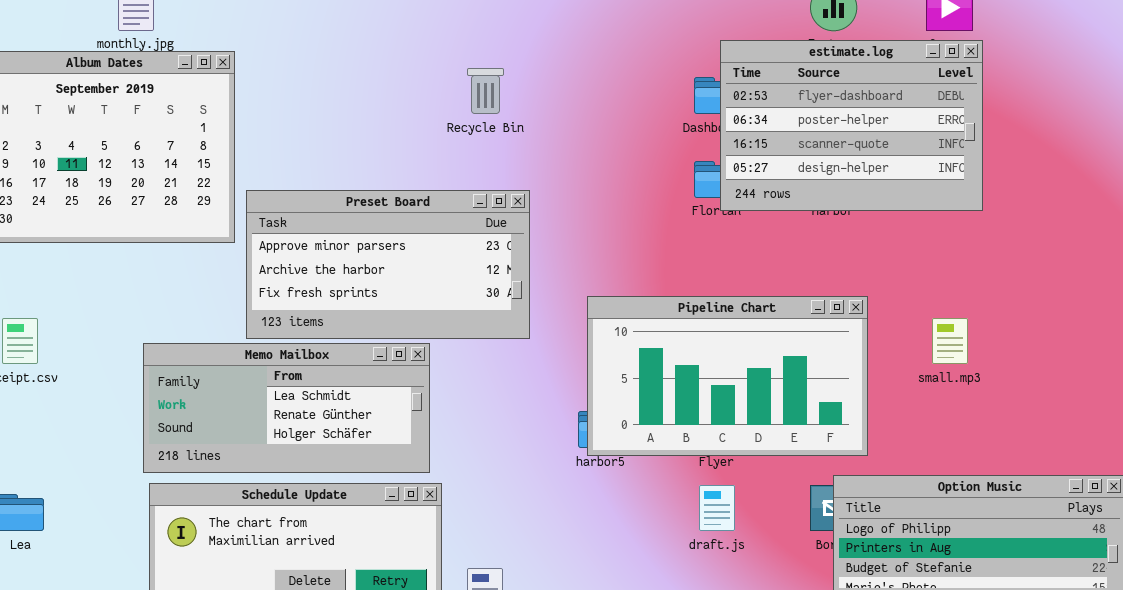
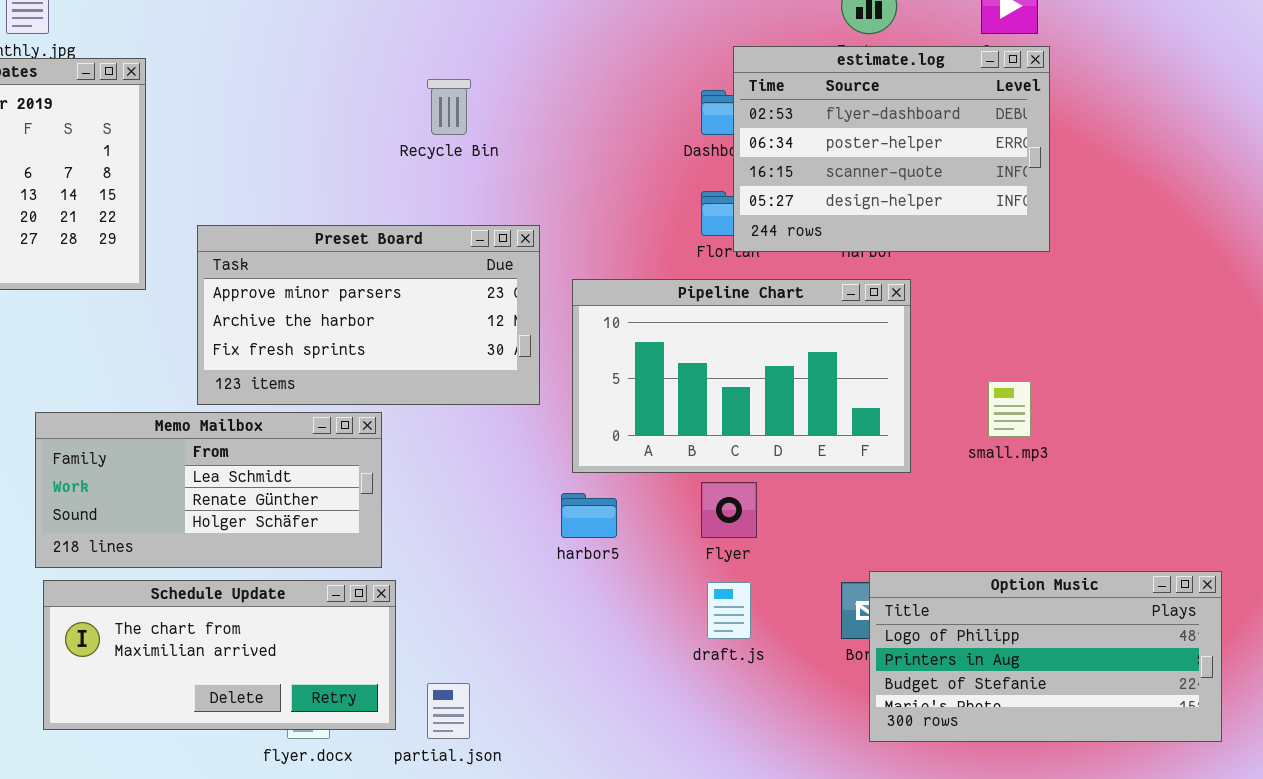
Preset Board: [246,190,530,339] -> [197,225,540,405], moved
Pipeline Chart: [587,296,868,456] -> [572,279,911,473], moved

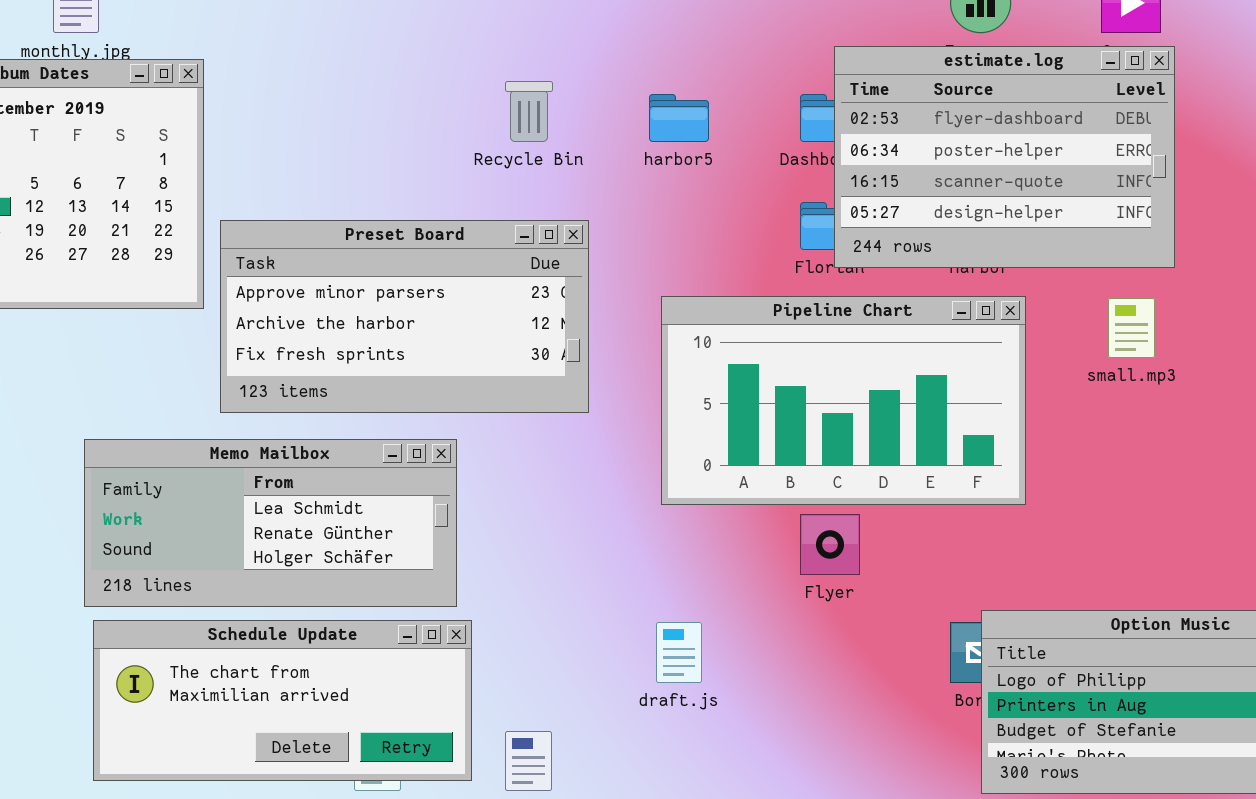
Preset Board: [197,225,540,405] -> [220,220,589,413], moved
small.mp3: [988,381,1031,437] -> [1108,298,1155,358], moved
harbor5: [561,493,617,538] -> [649,94,709,142], moved
draft.js: [707,582,751,639] -> [656,622,702,683], moved

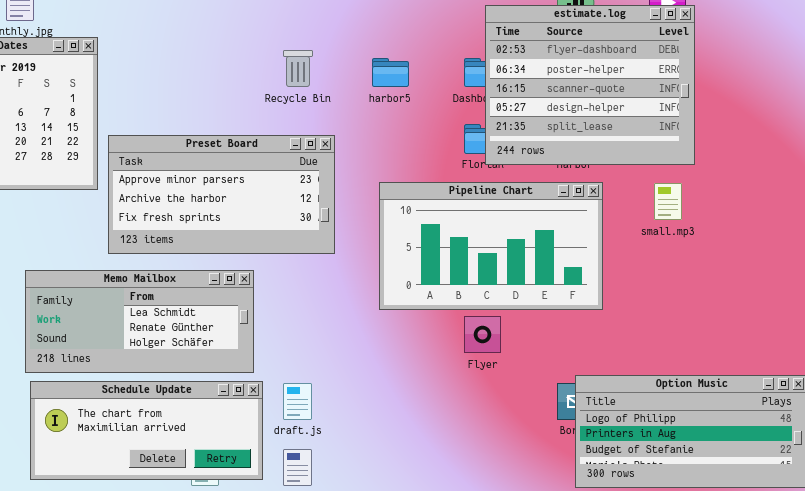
estimate.log: [834,46,1175,268] -> [485,5,695,165], resized
draft.js: [656,622,702,683] -> [283,383,312,420], moved

